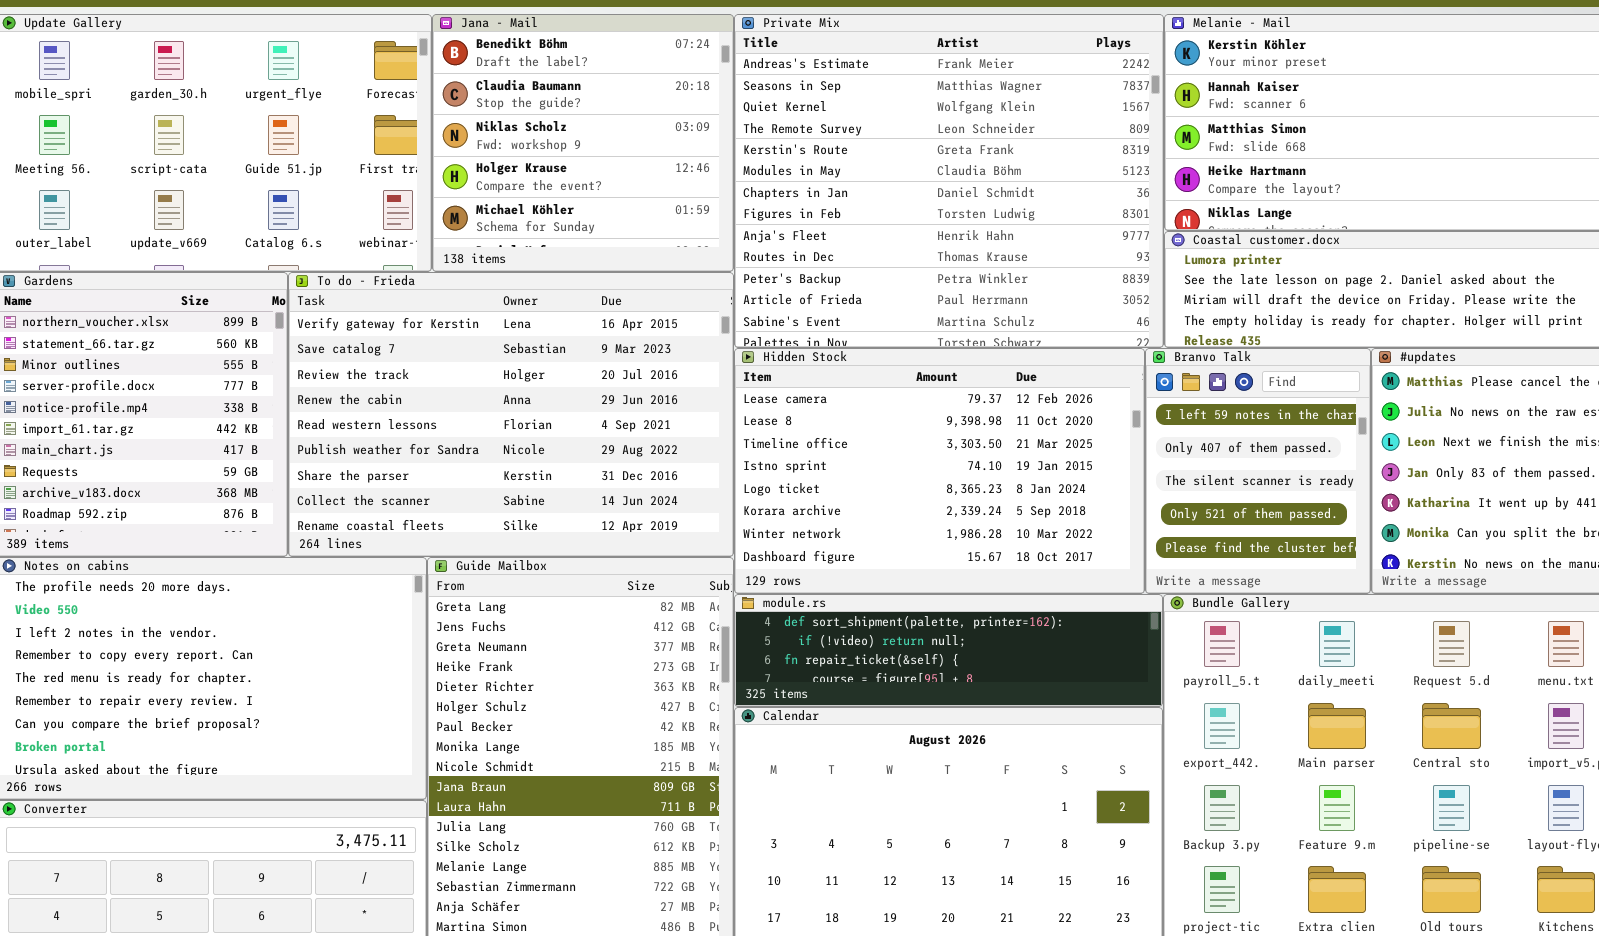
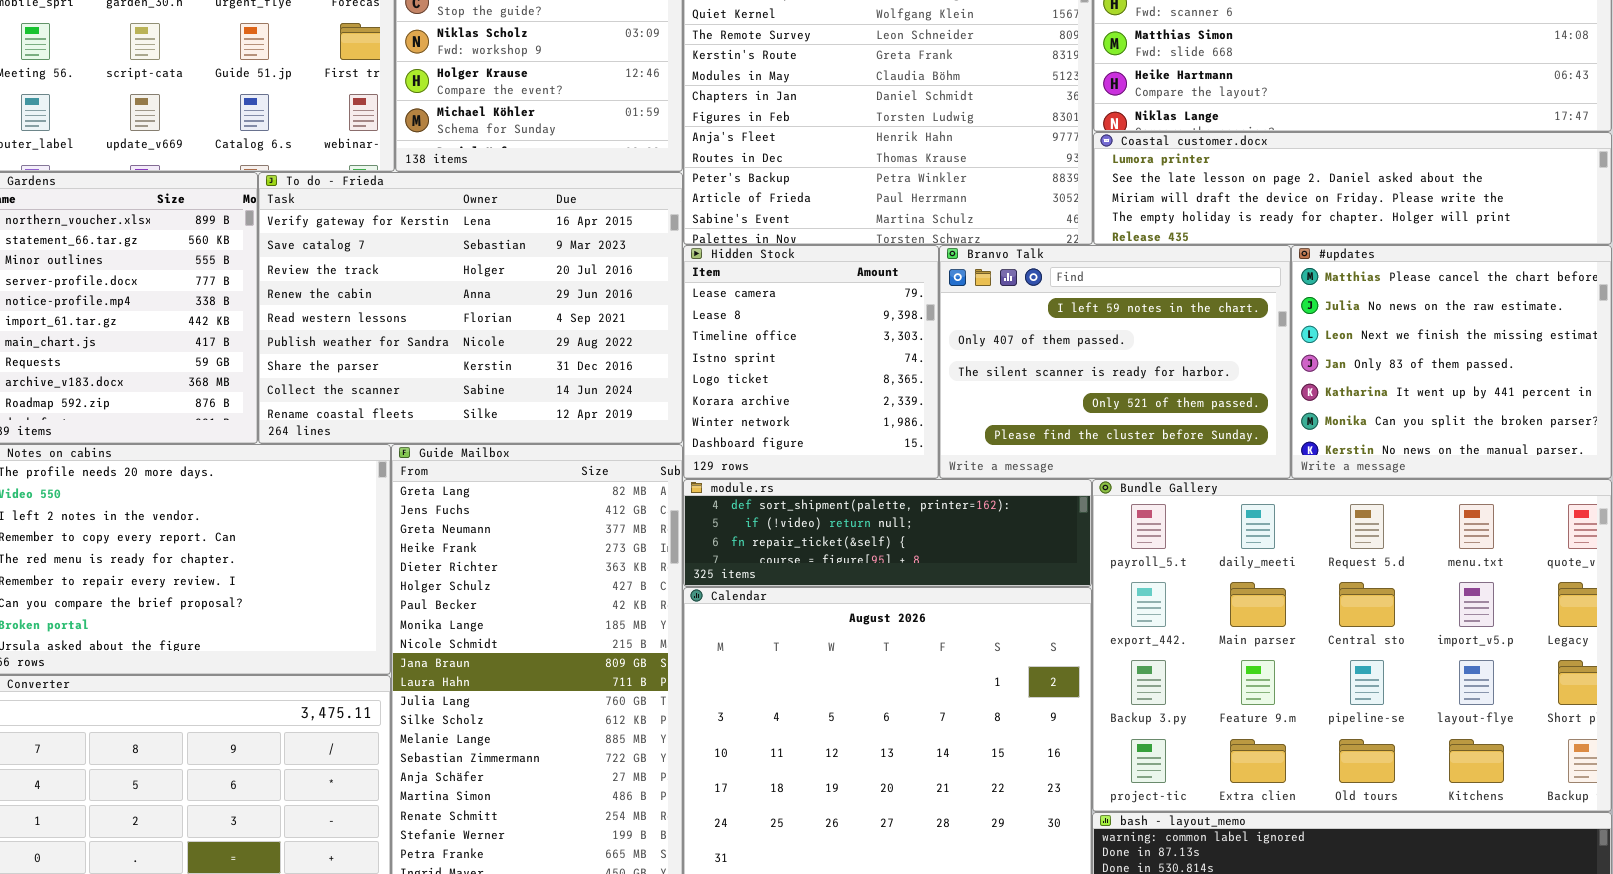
Hidden Stock: [734,348,1145,594] -> [683,245,939,479], resized
Branvo Talk: [1145,348,1371,594] -> [939,245,1291,479], resized

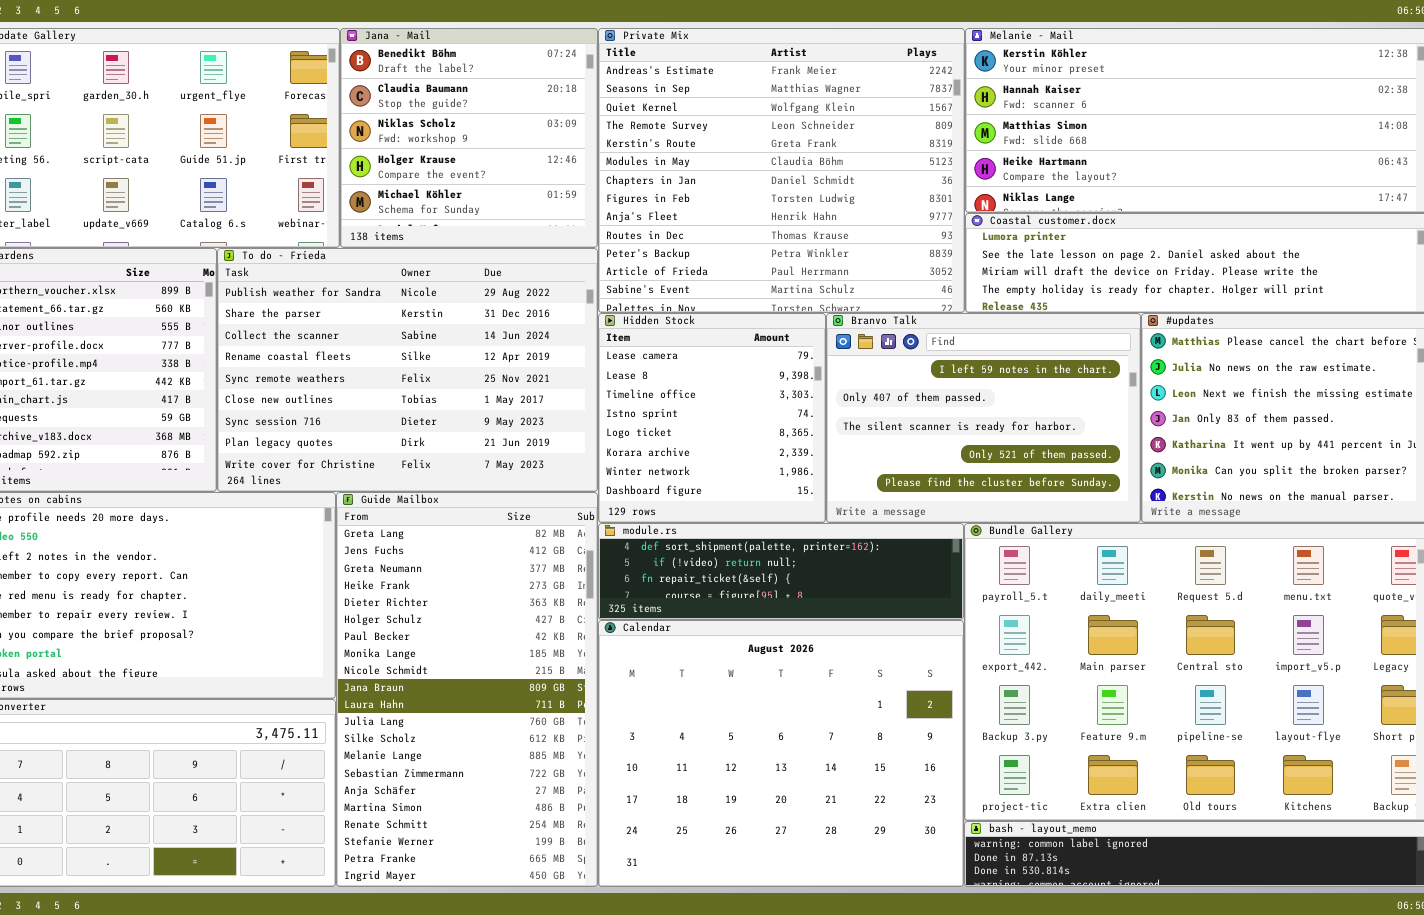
To do - Frieda: [258,172,683,444] -> [217,248,598,492], scrolled down 5 rows

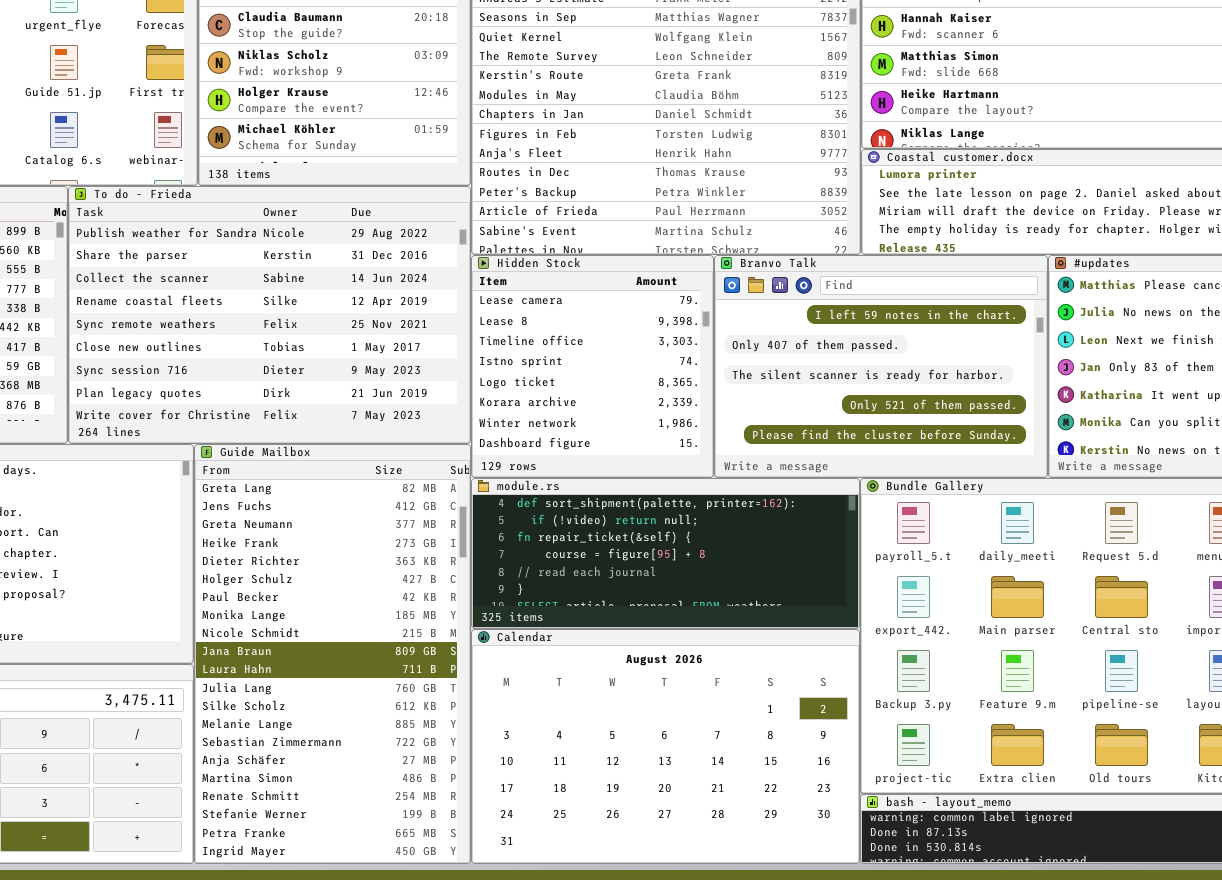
module.rs: [598,523,964,620] -> [471,478,860,629], resized
Calendar: [598,620,964,887] -> [471,629,860,864], resized

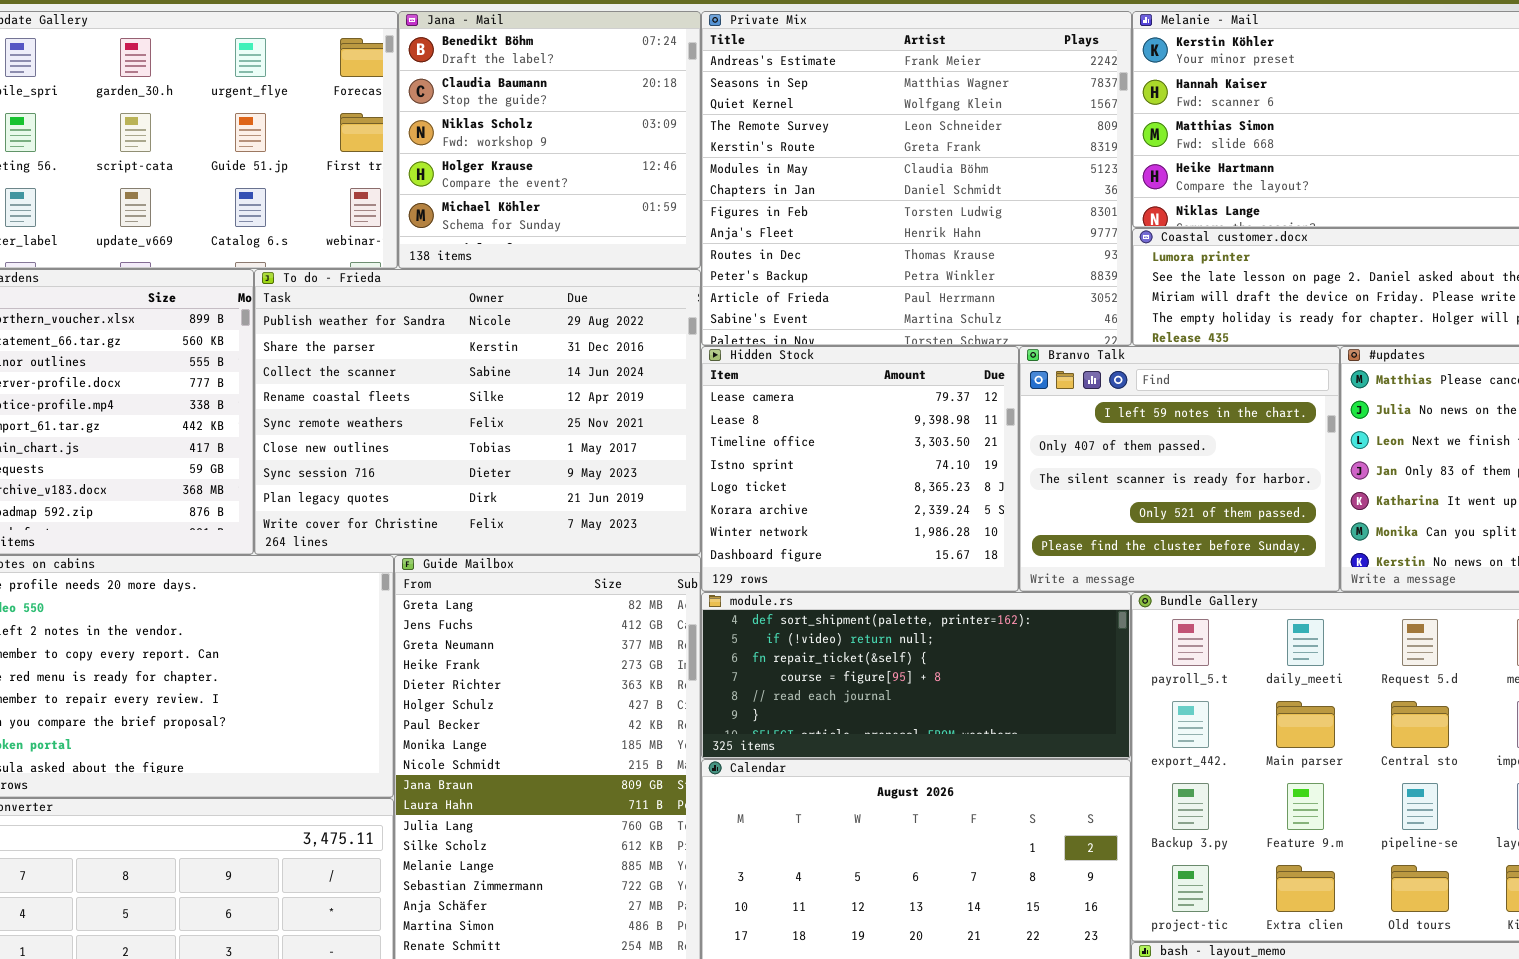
Hidden Stock: [471,255,714,478] -> [701,346,1019,592], resized
Branvo Talk: [714,255,1048,478] -> [1019,346,1340,592], resized

